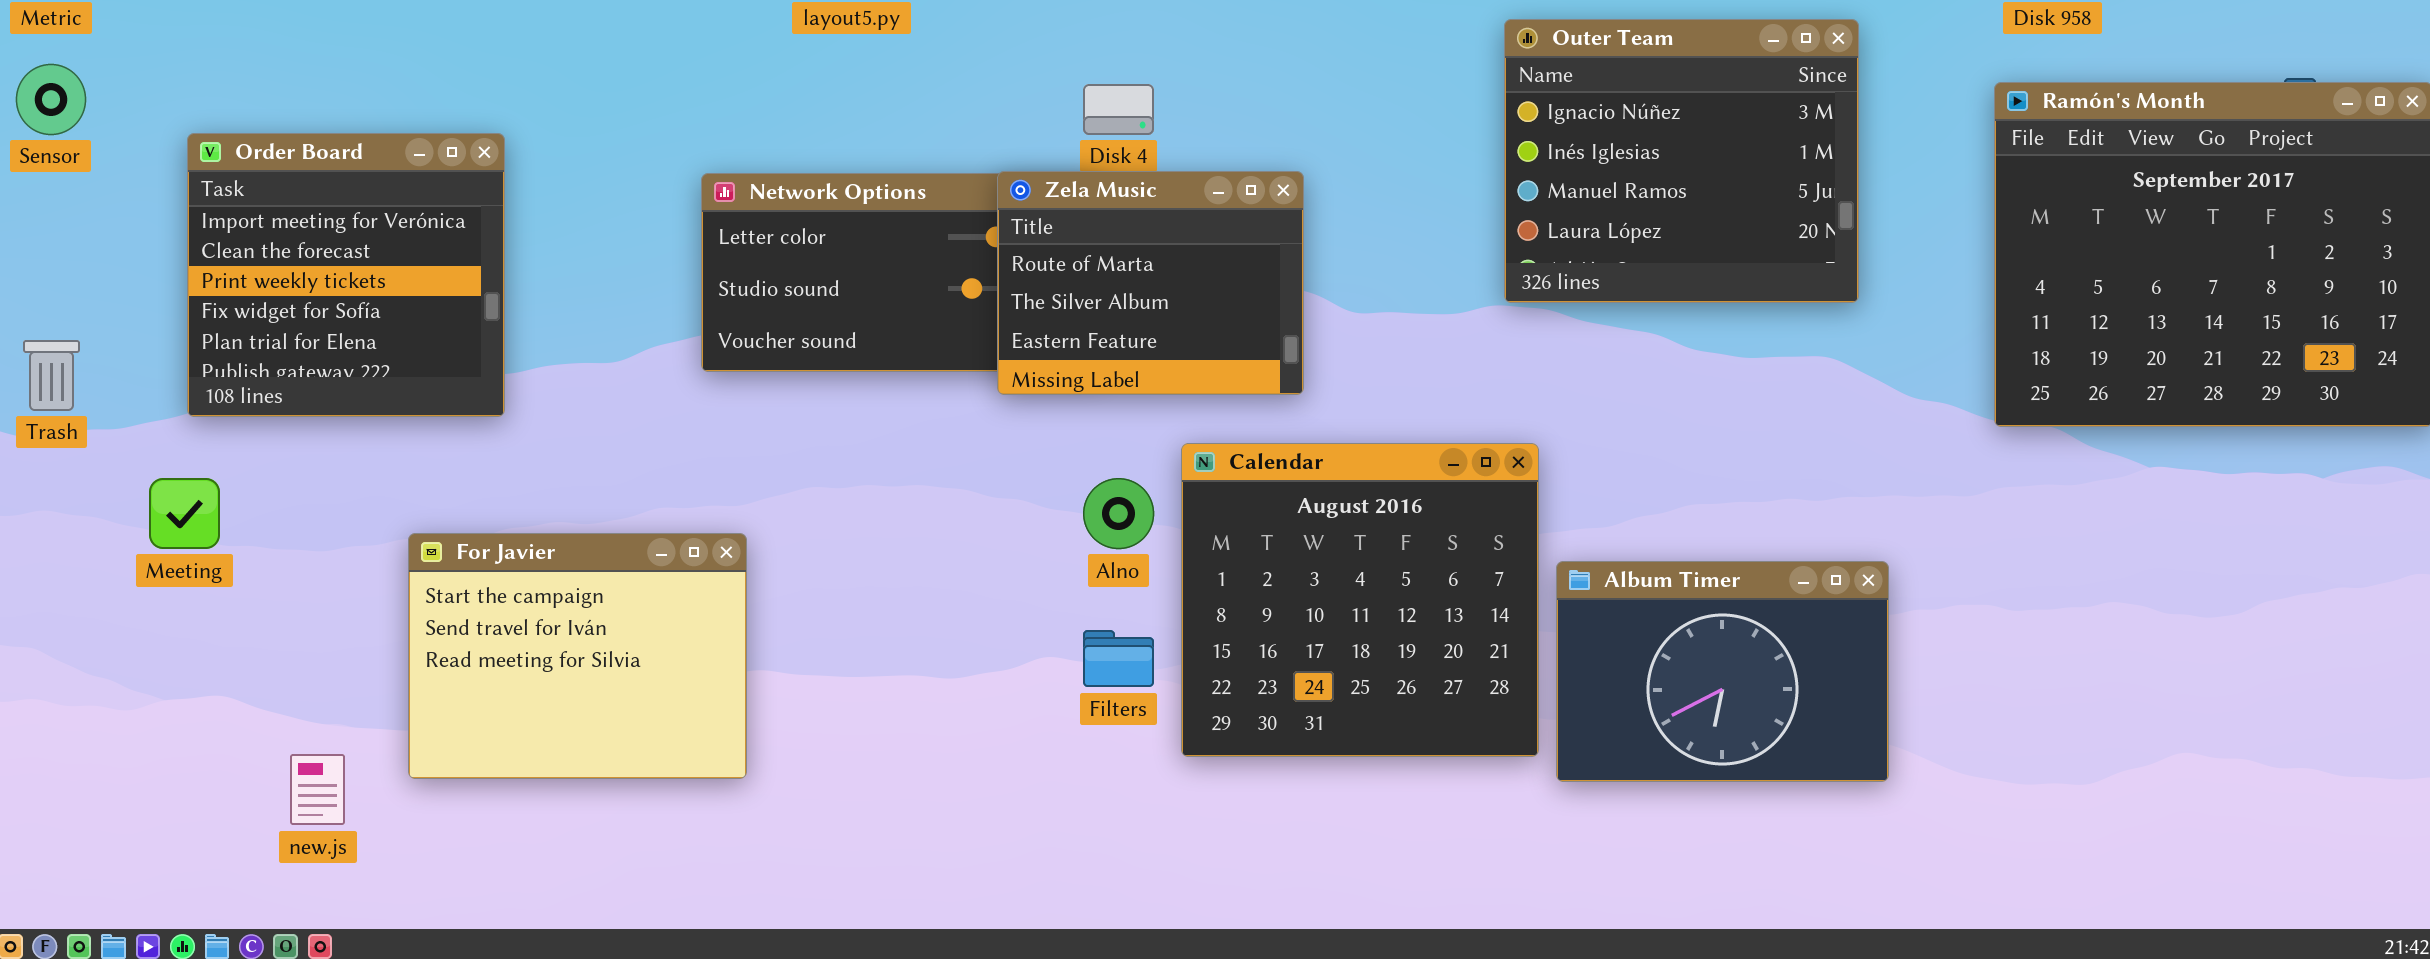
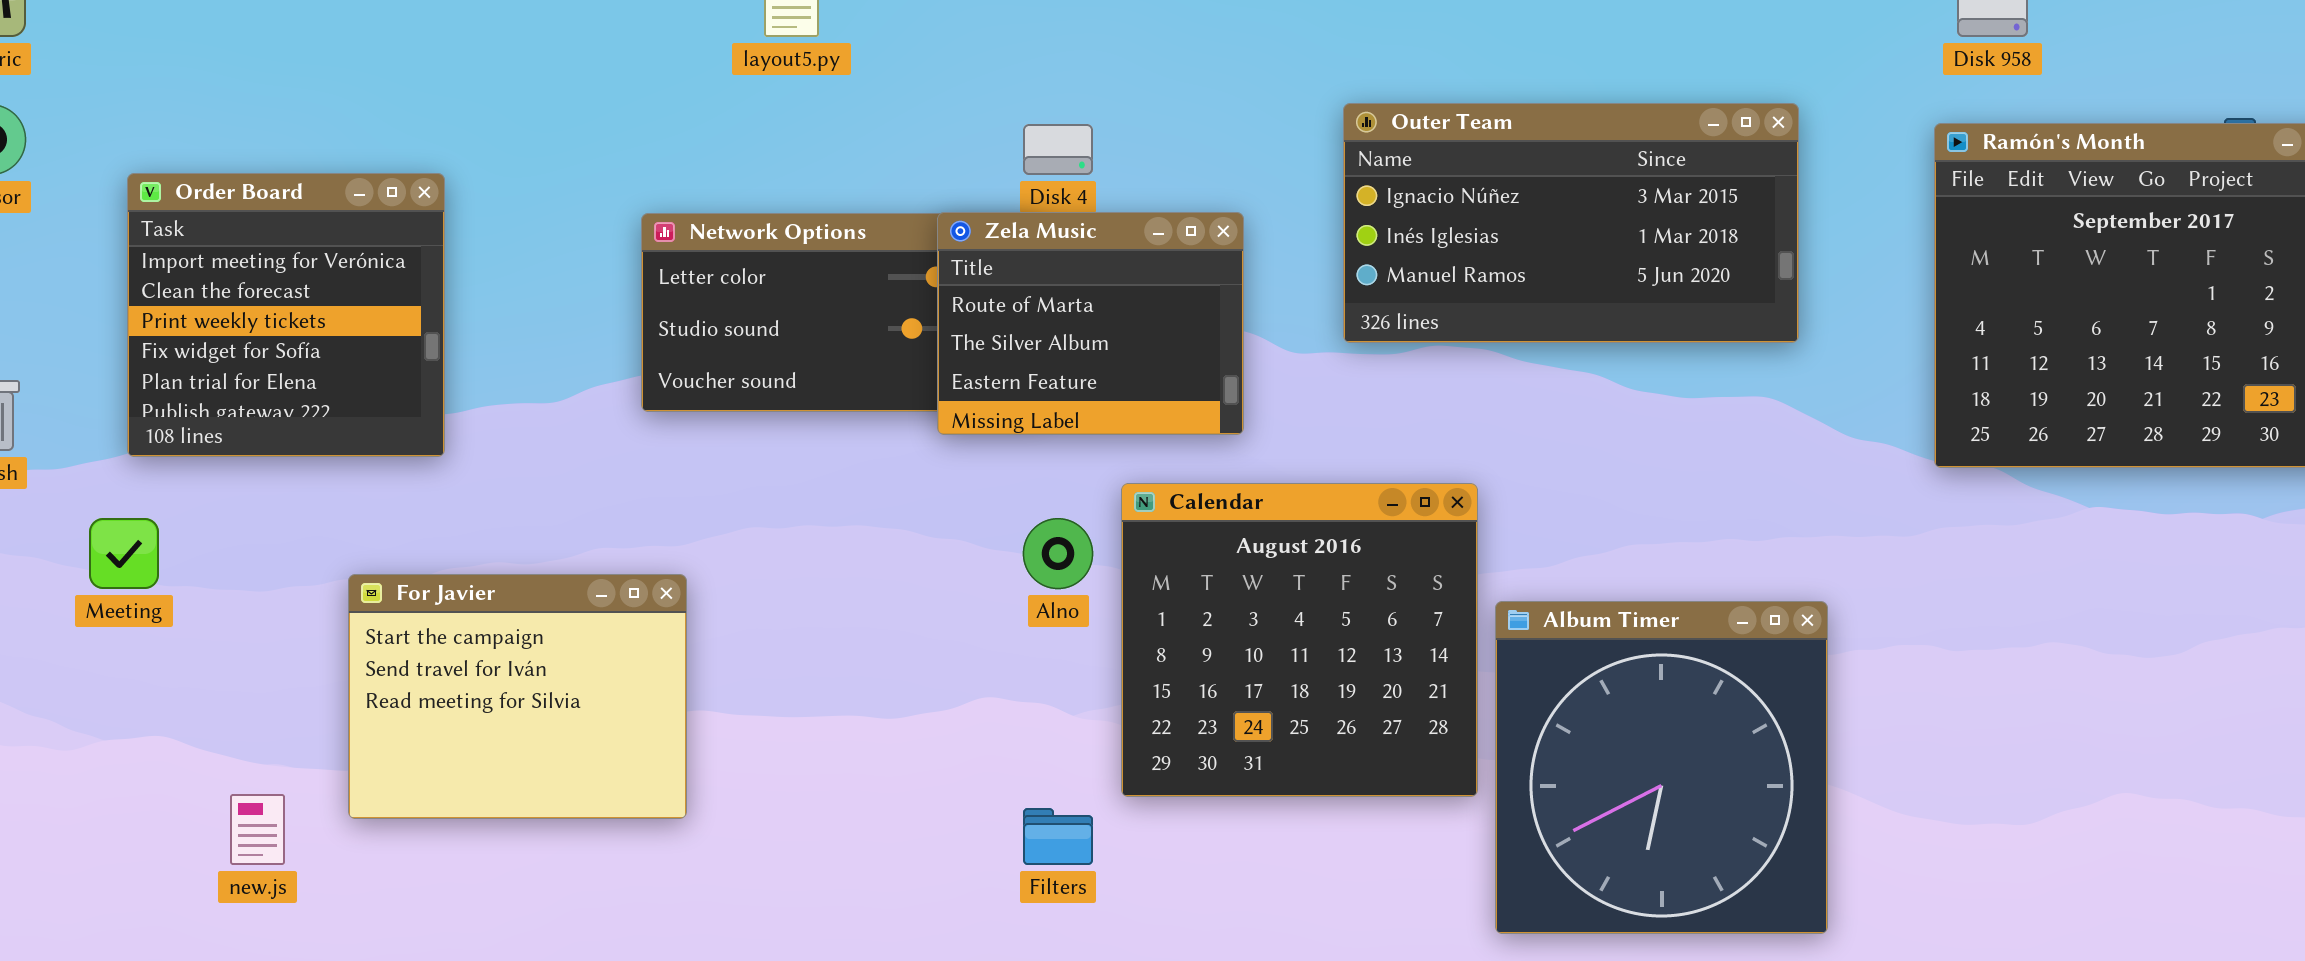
Outer Team: [1504,19,1859,303] -> [1343,103,1799,343], resized
Album Timer: [1556,561,1889,782] -> [1495,601,1828,934], resized
Filters: [1083,630,1154,687] -> [1023,808,1093,865], moved

